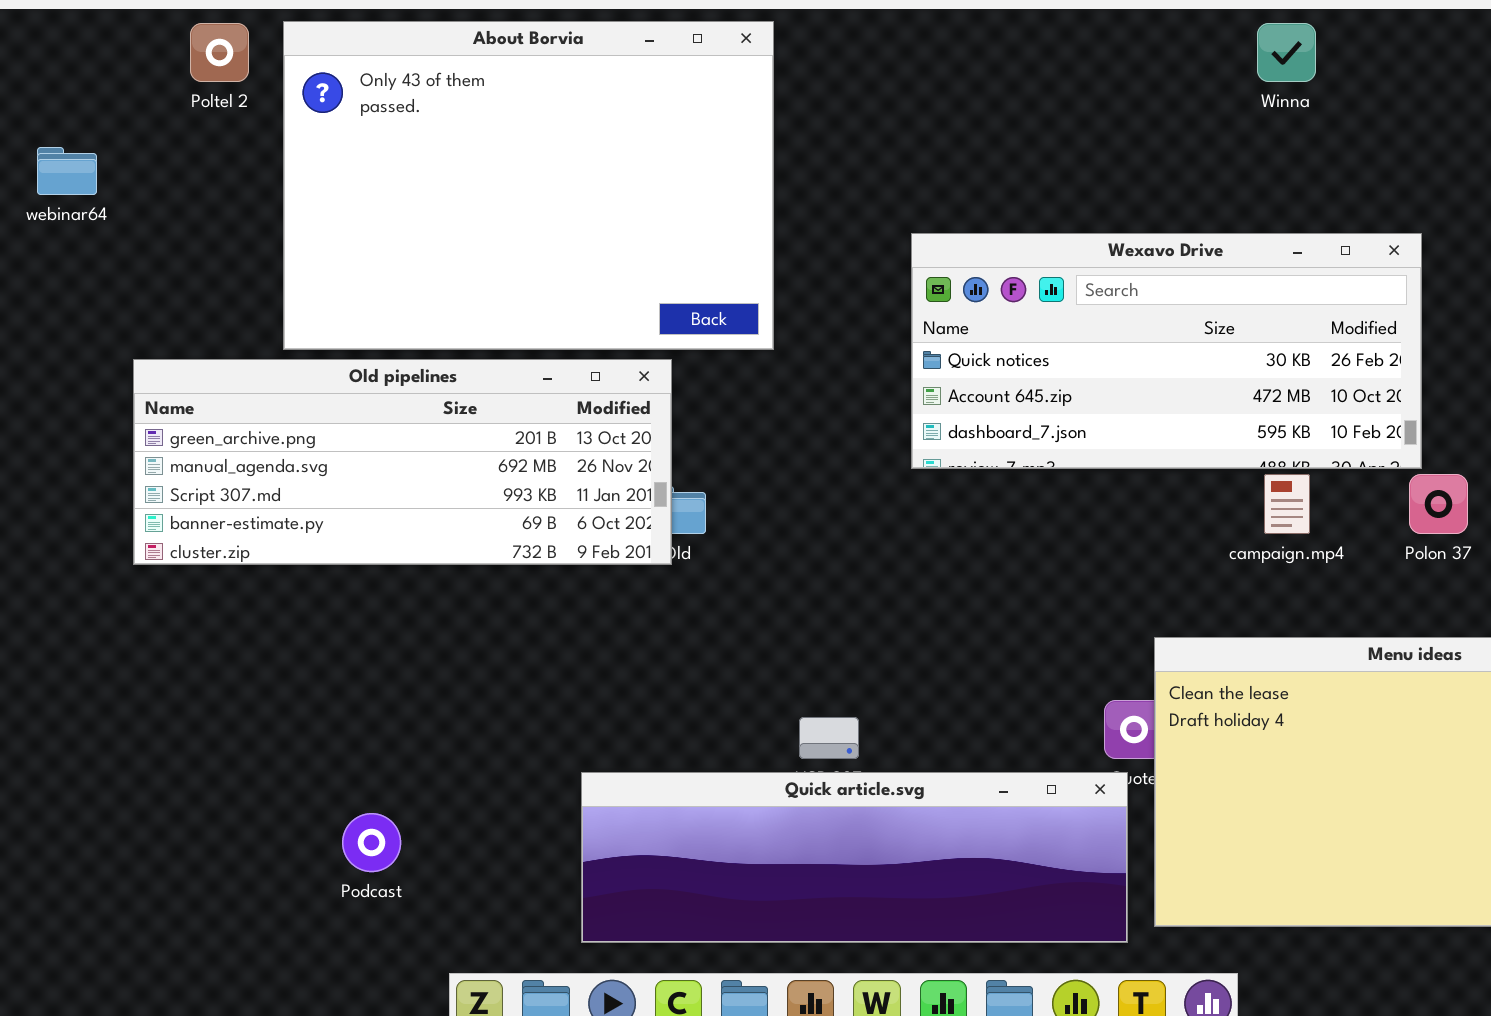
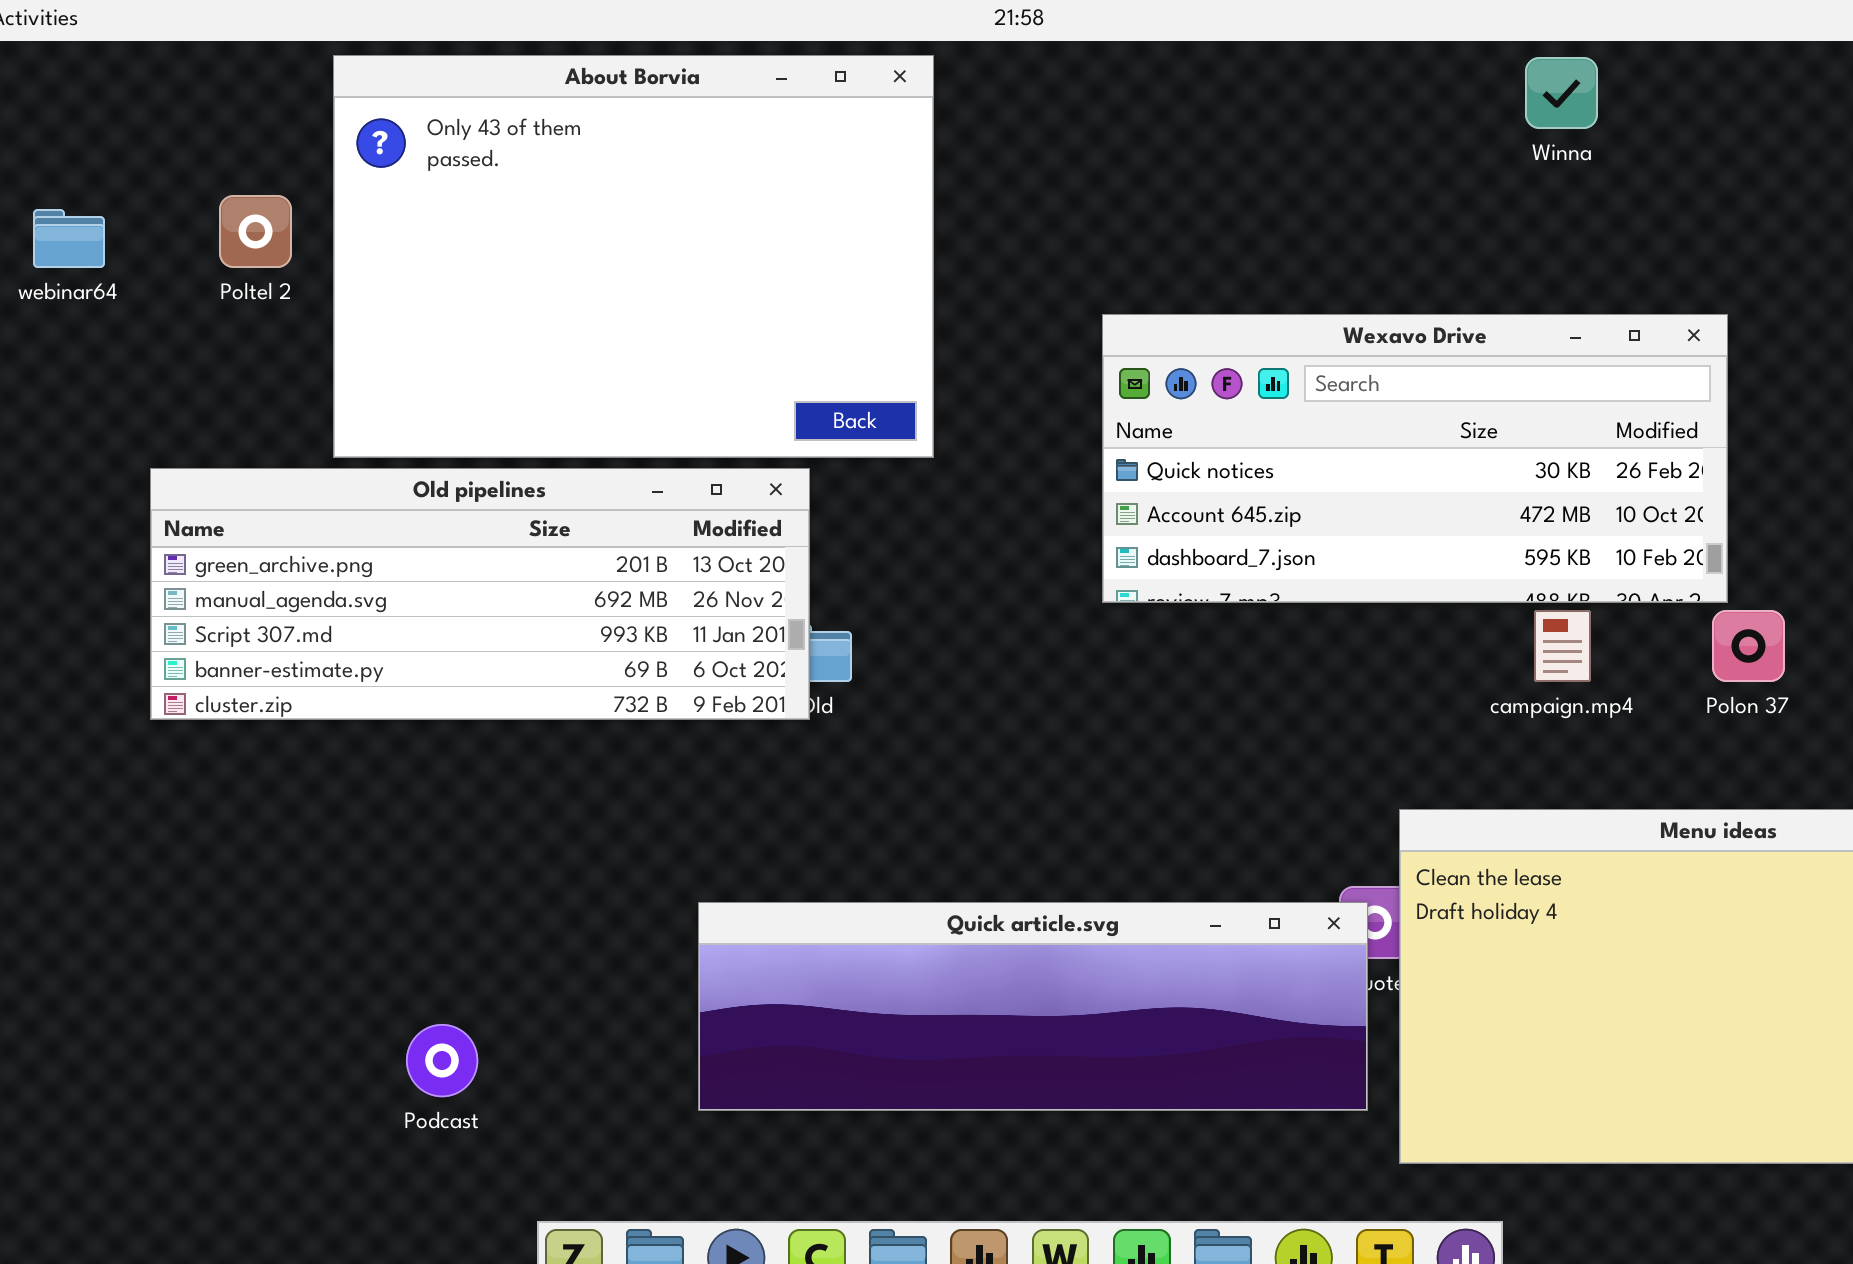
Poltel 2: [190,23,249,82] -> [219,195,292,268], moved
Quick article.svg: [581,772,1128,943] -> [698,902,1368,1111], moved

